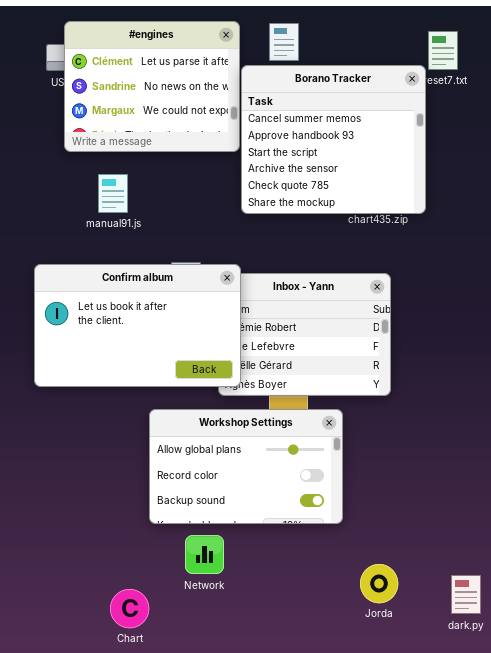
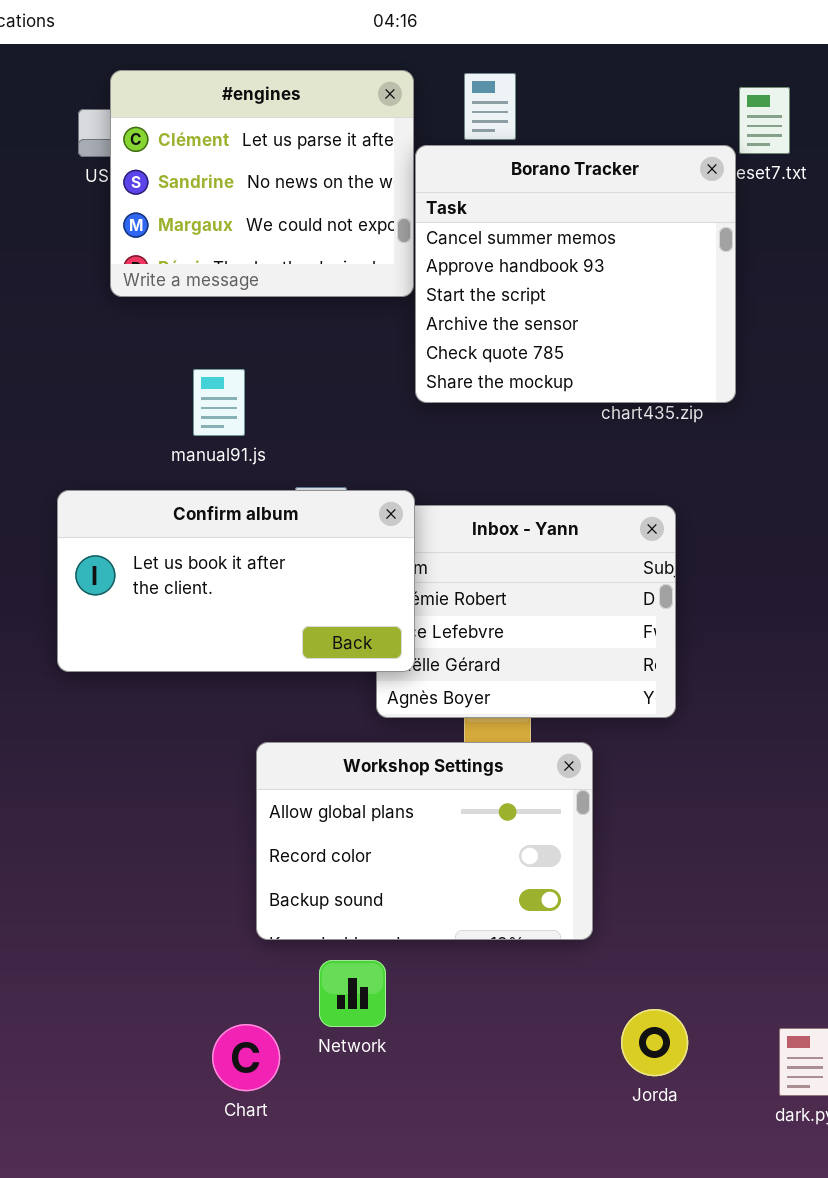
manual91.js: [98,174,128,213] -> [193,369,245,436], moved
Confirm album: [34,264,241,387] -> [57,490,415,672], resized
Chart: [110,589,149,628] -> [212,1024,280,1091], moved

